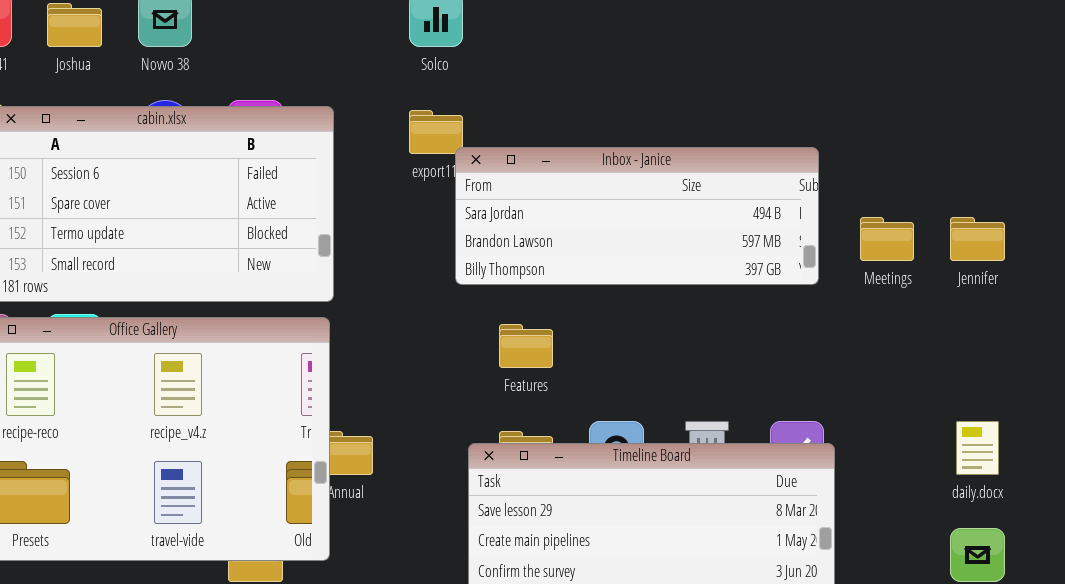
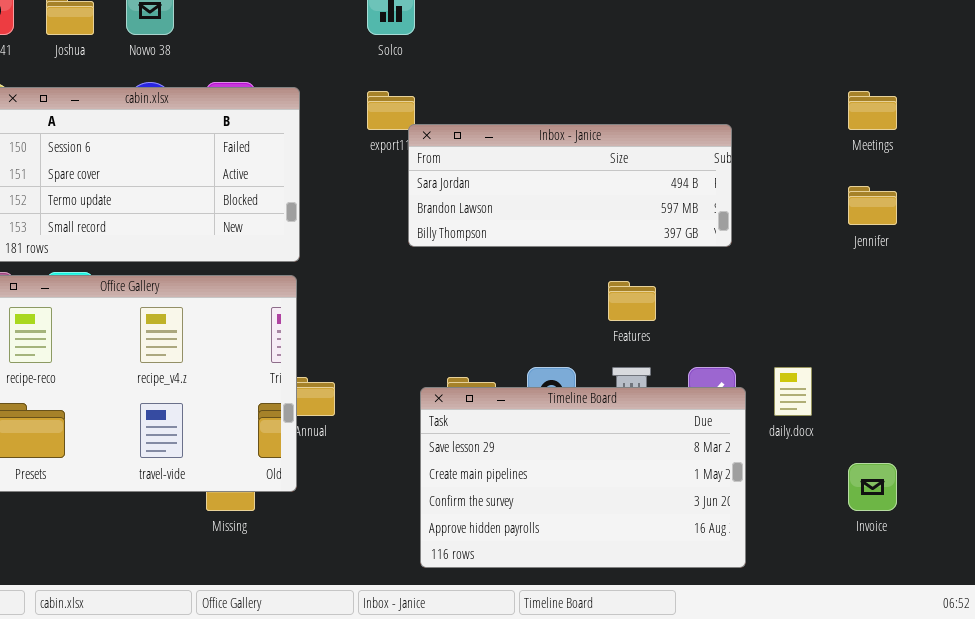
Meetings: [860,217,914,261] -> [848,91,897,130], moved
Features: [499,324,553,368] -> [608,281,656,321], moved
daily.docx: [956,421,999,475] -> [774,367,812,416], moved

